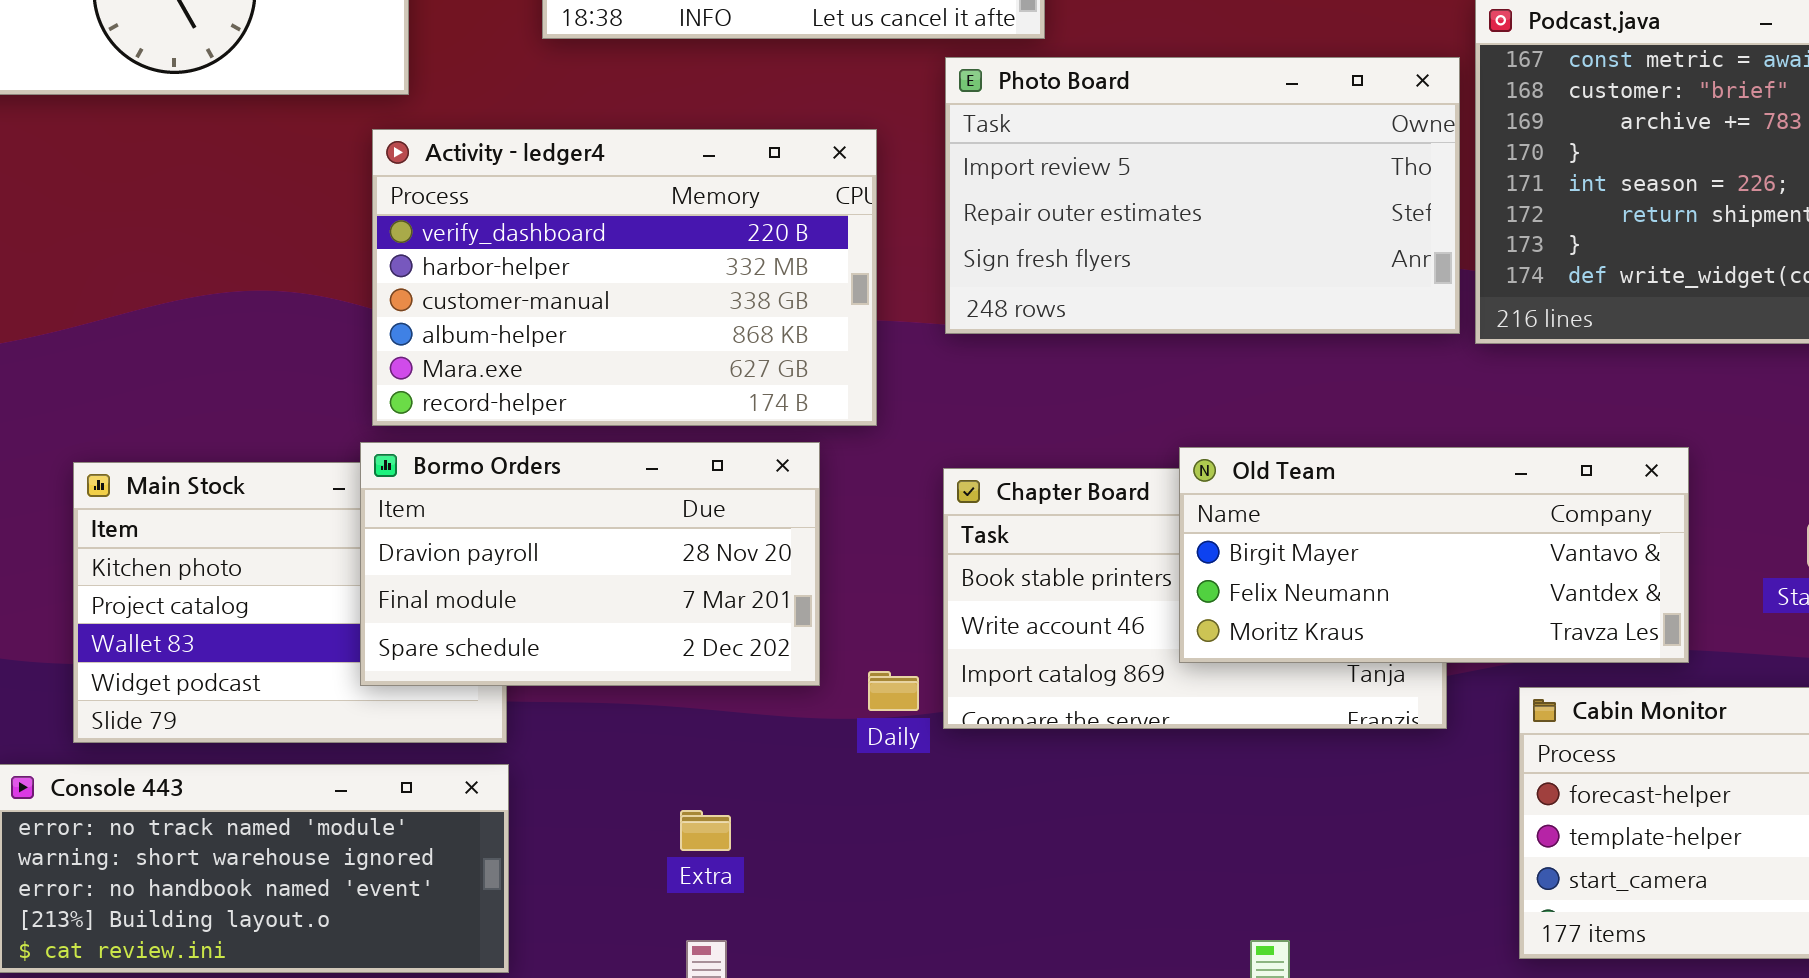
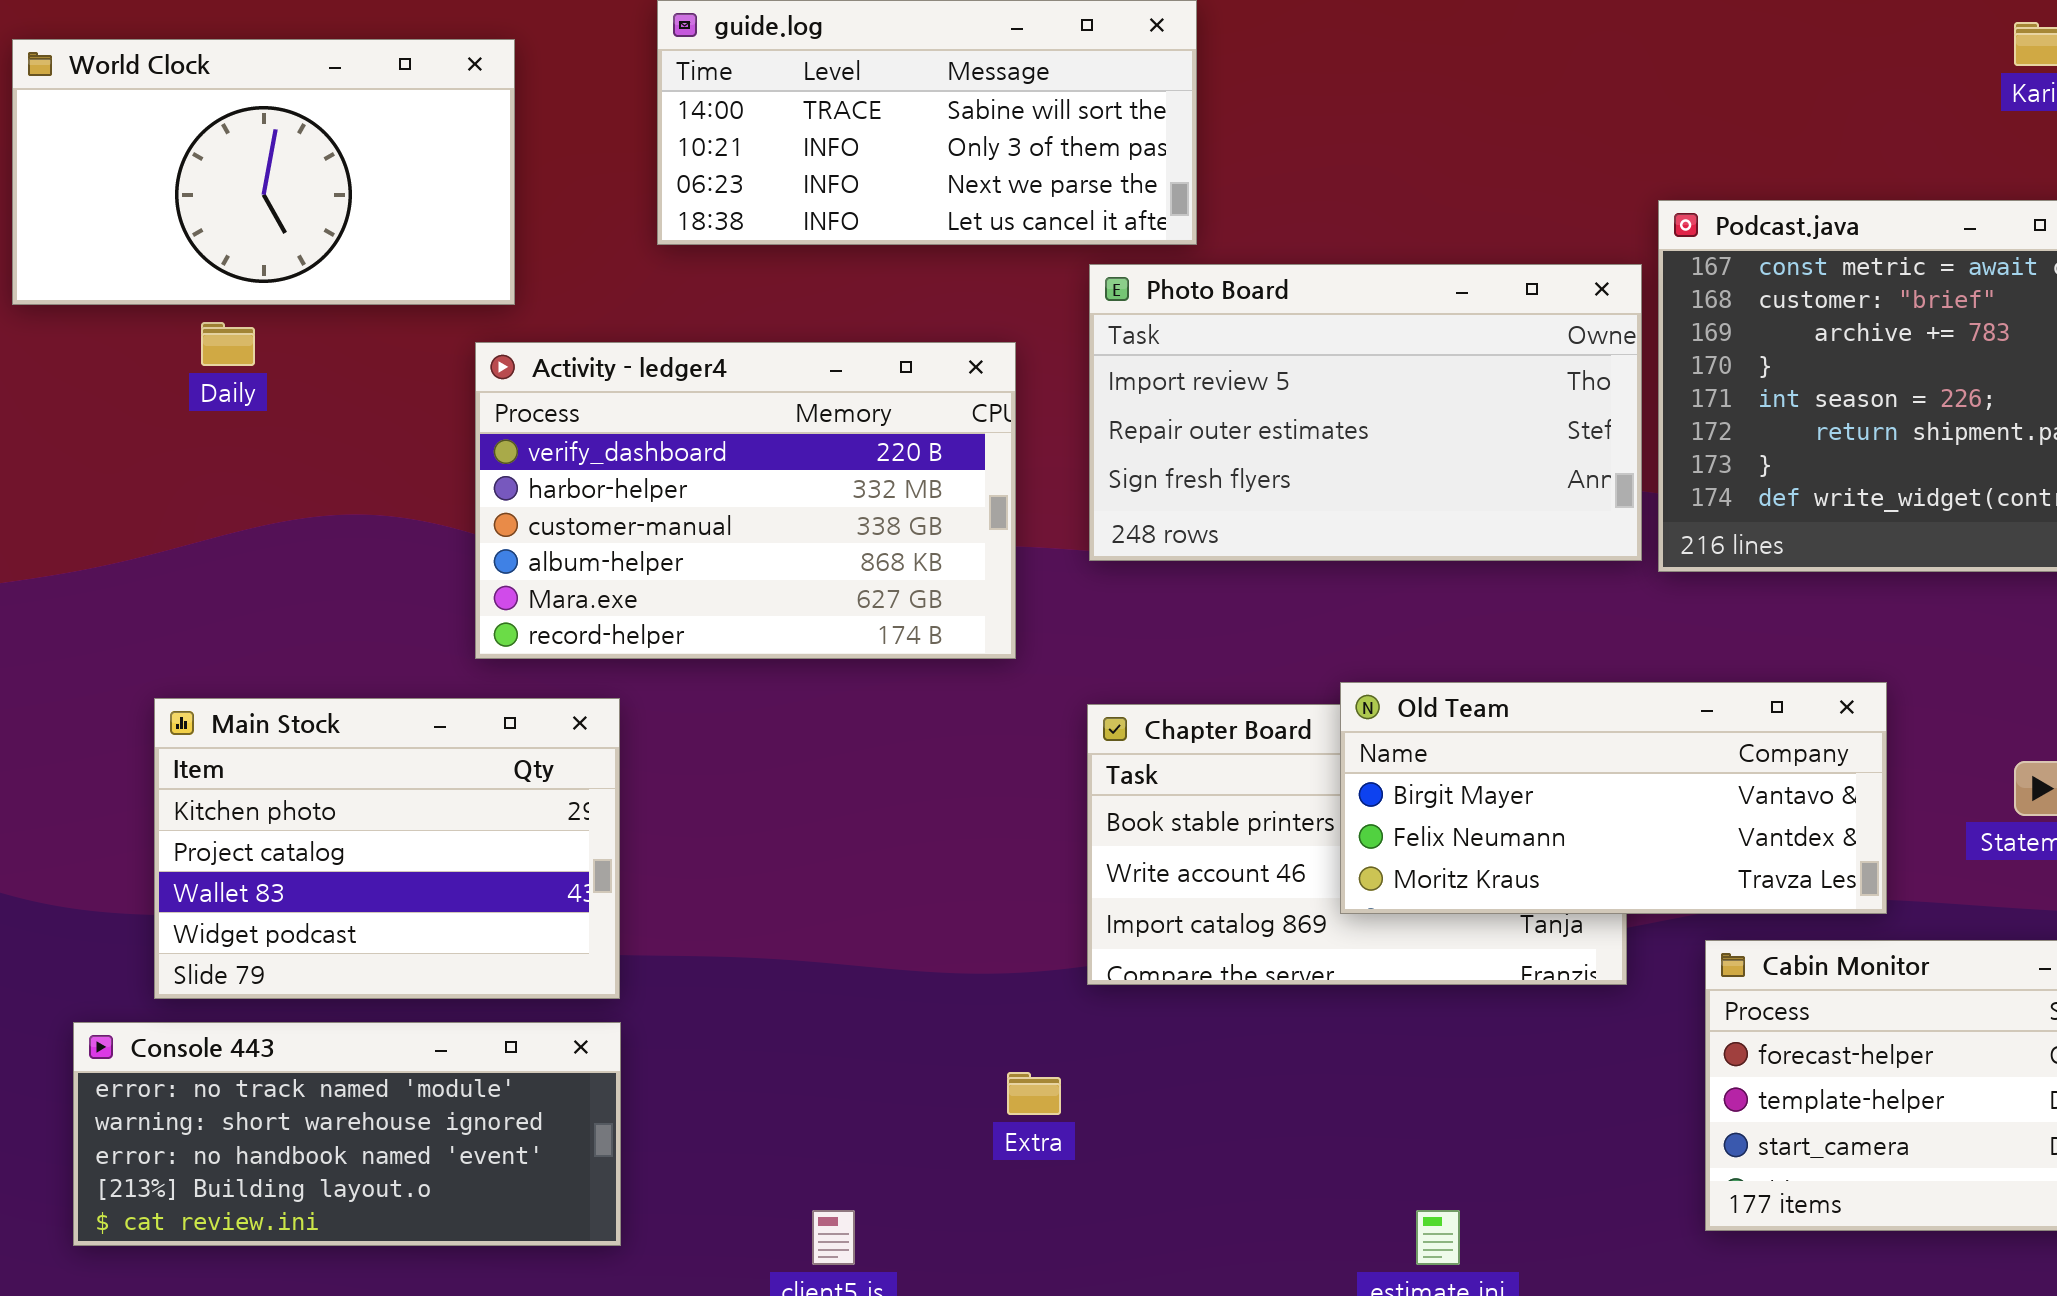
Bormo Orders: [360,442,820,686] -> none, closed
Daily: [868,671,919,711] -> [201,322,255,366], moved
Extra: [680,810,731,851] -> [1007,1072,1061,1115], moved

